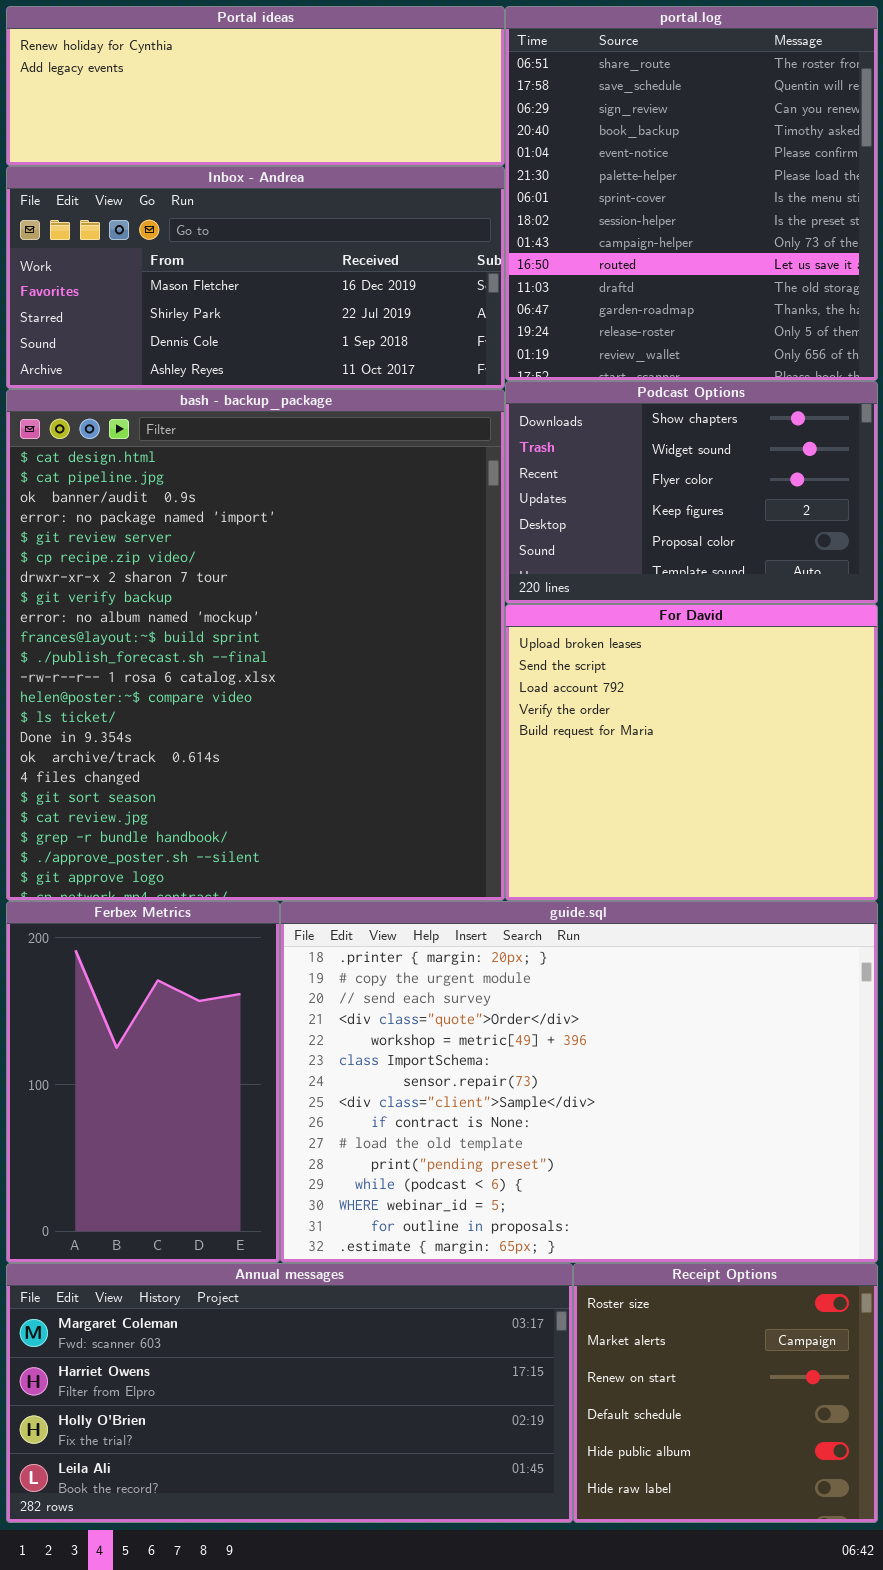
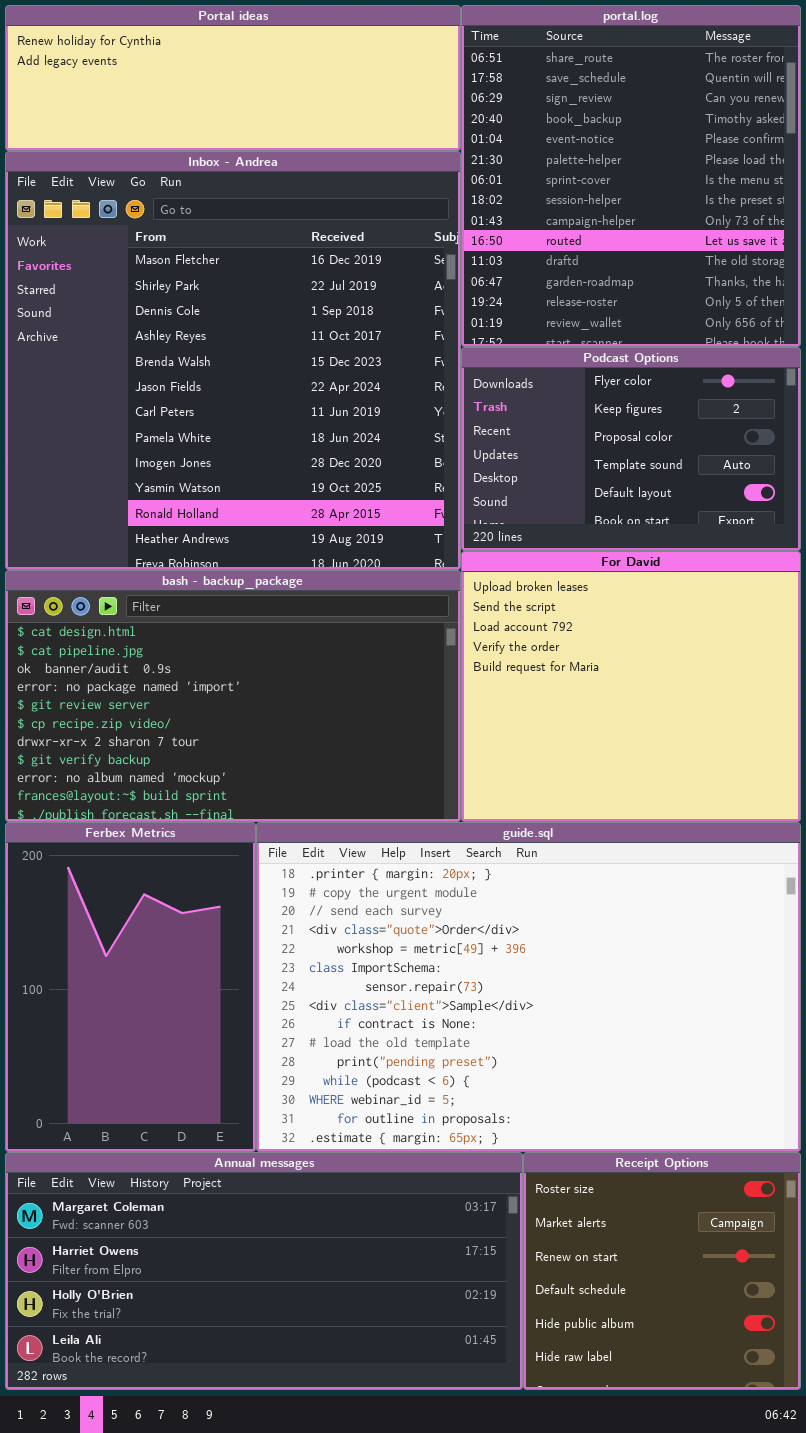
Inbox - Andrea: [6,166,505,389] -> [5,151,461,570], resized
Podcast Options: [505,381,878,604] -> [461,347,801,551], scrolled down 2 rows
bash - backup_package: [6,389,505,901] -> [5,570,461,822], resized

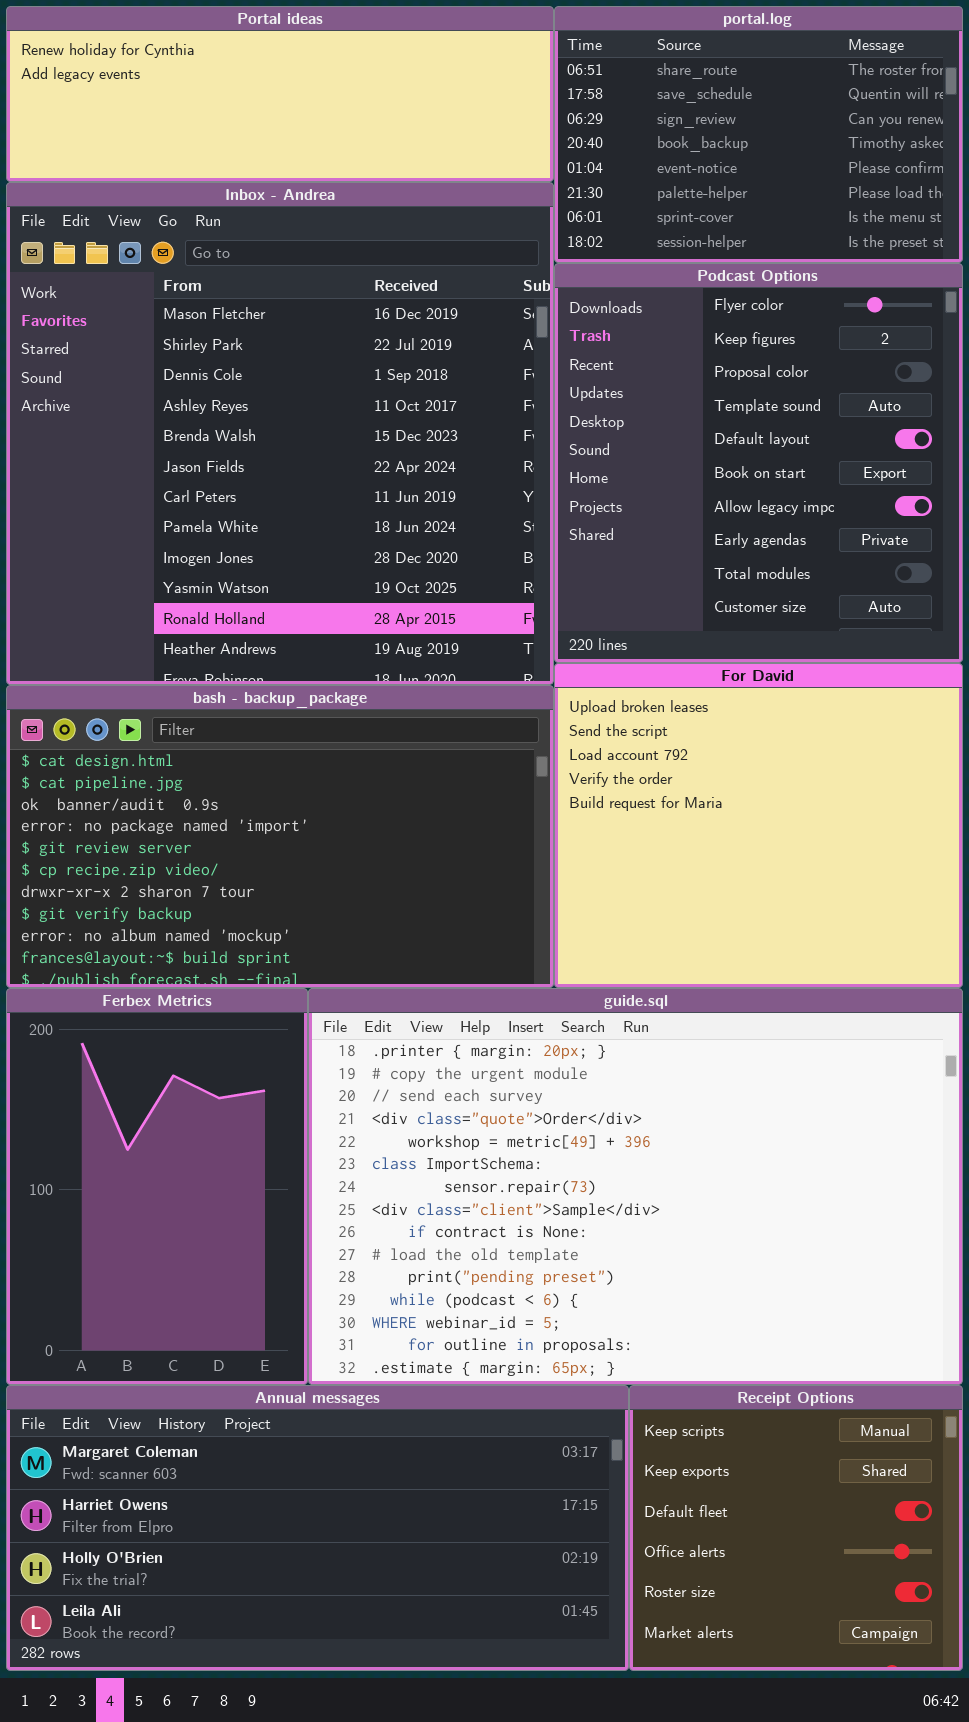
portal.log: [461,5,801,347] -> [554,6,963,263], resized
Podcast Options: [461,347,801,551] -> [554,263,963,663], resized
Receipt Options: [523,1152,801,1390] -> [629,1385,963,1671], scrolled up 4 rows

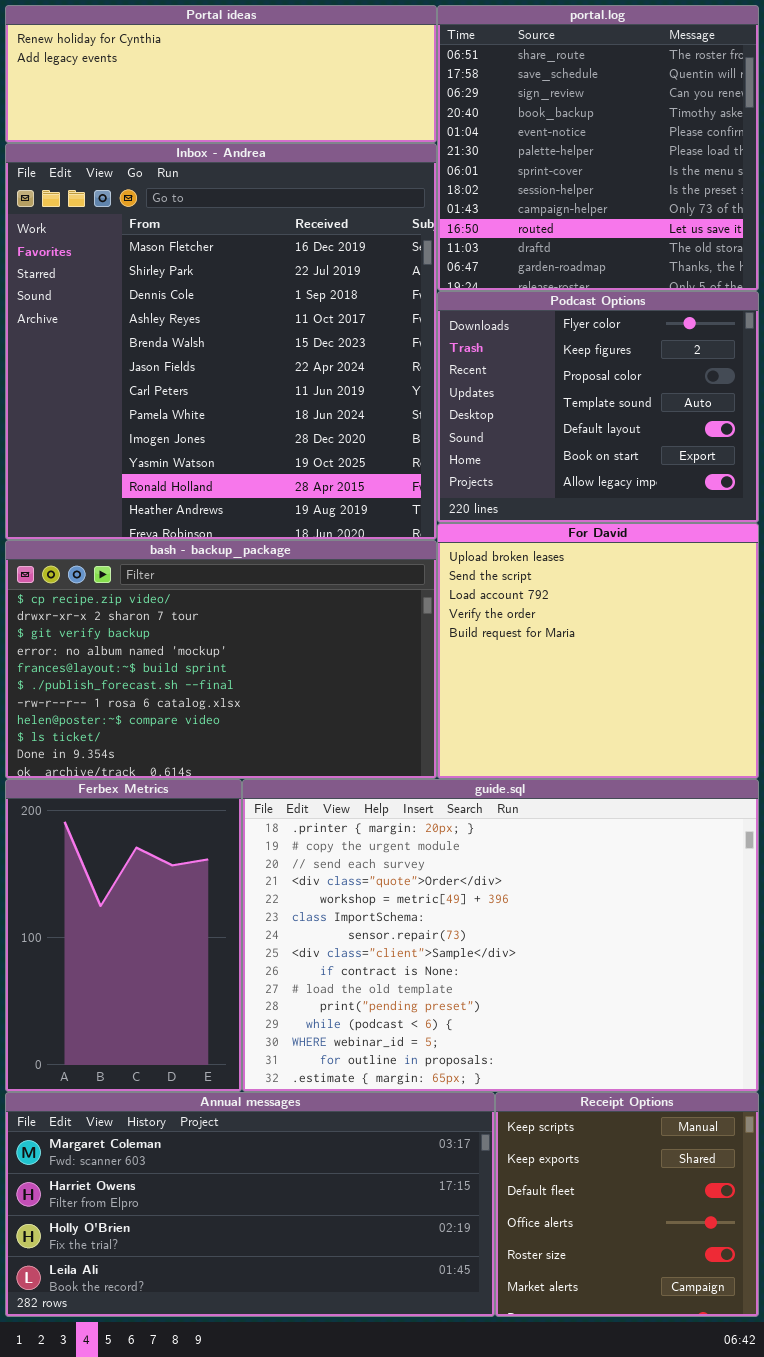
portal.log: [554,6,963,263] -> [437,5,759,291], resized
Podcast Options: [554,263,963,663] -> [437,291,759,523], resized
bash - backup_package: [6,685,554,988] -> [5,540,437,779], scrolled down 5 rows

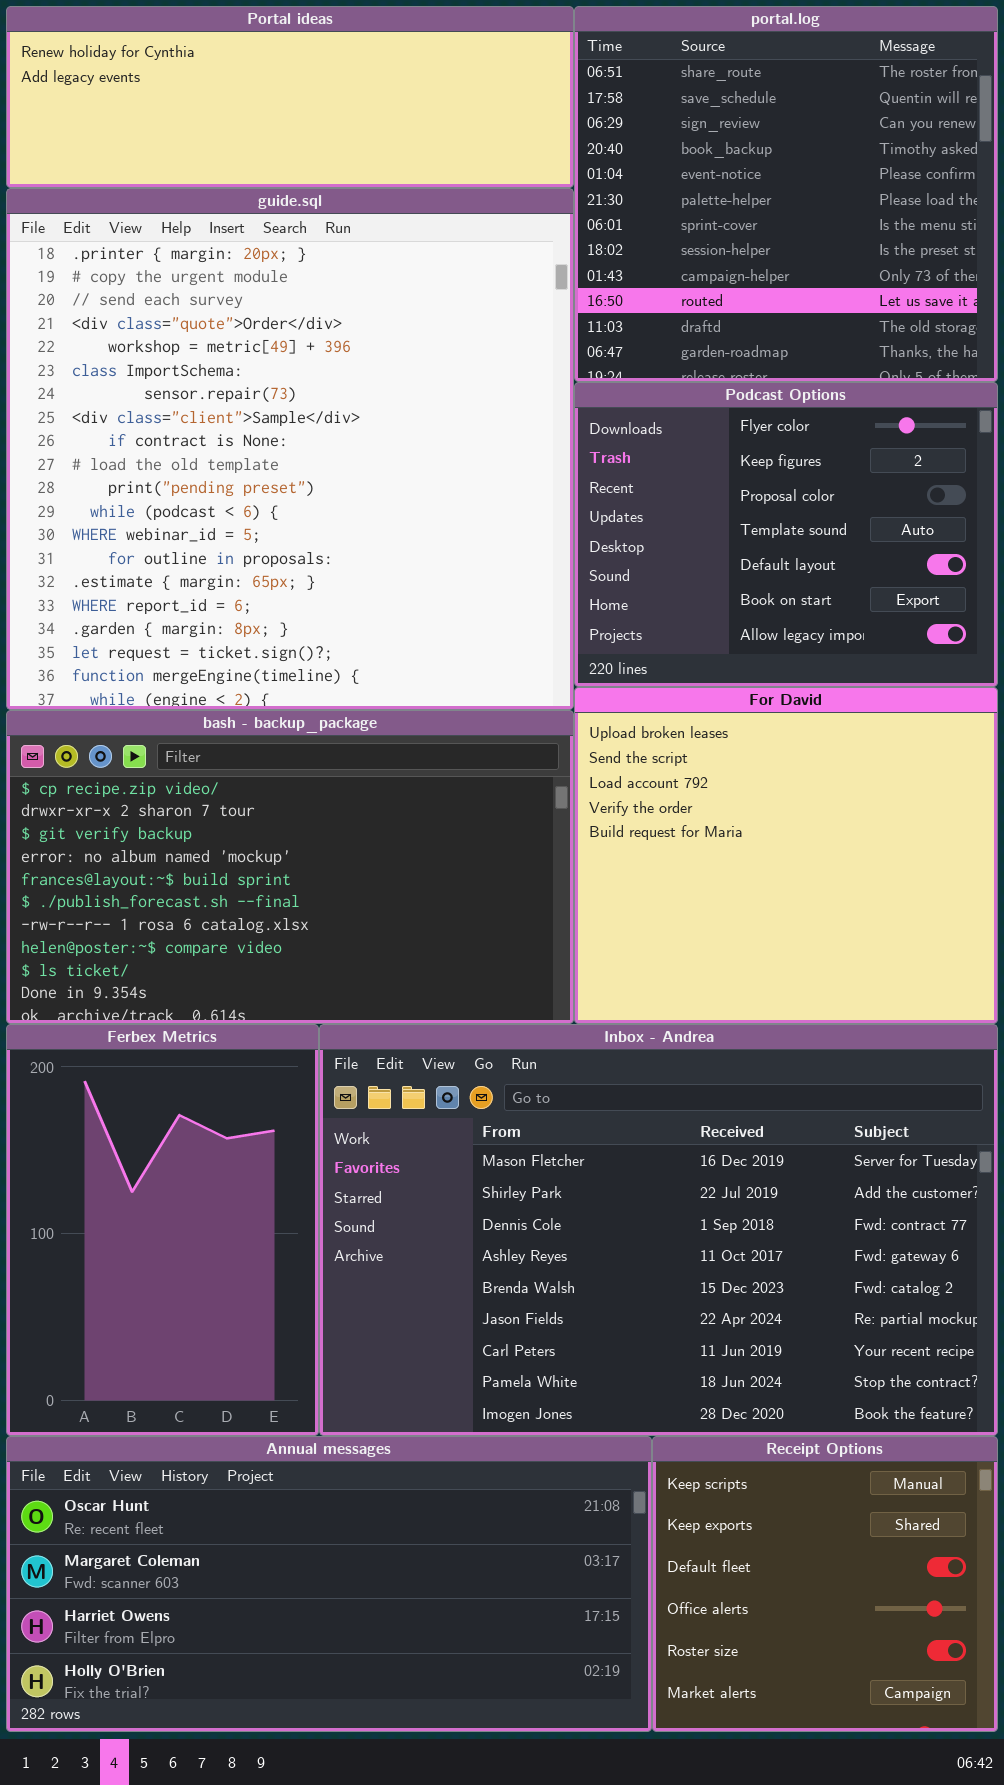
Inbox - Andrea: [5,143,437,540] -> [319,1024,998,1436], moved, resized
guide.sql: [242,779,759,1092] -> [6,188,574,710], moved, resized
Annual messages: [5,1092,495,1317] -> [6,1436,652,1732], scrolled up 1 row

